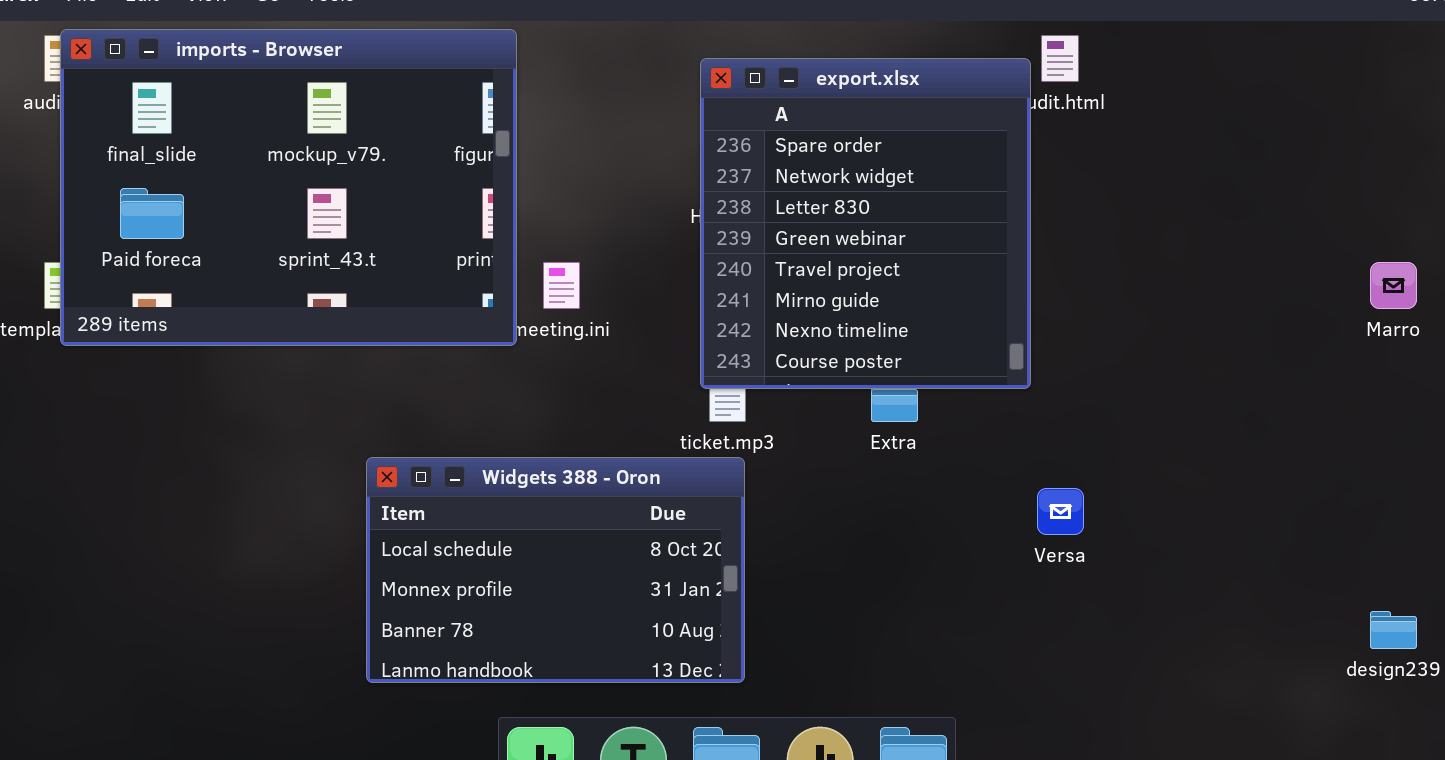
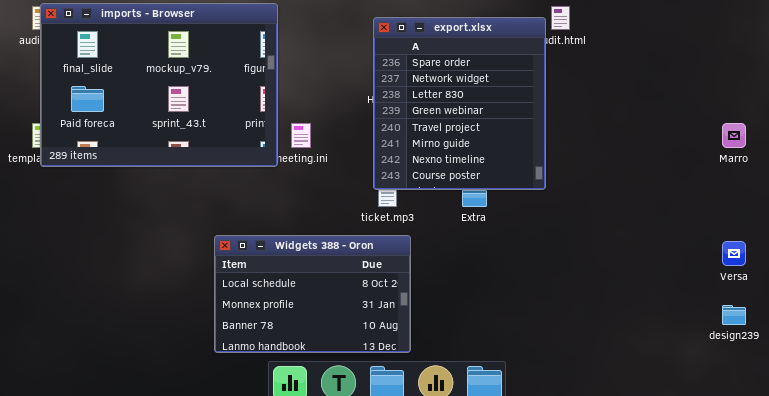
Widgets 388 - Oron: [366,457,745,683] -> [214,235,411,353], moved
Versa: [1037,488,1084,535] -> [722,241,746,266], moved

